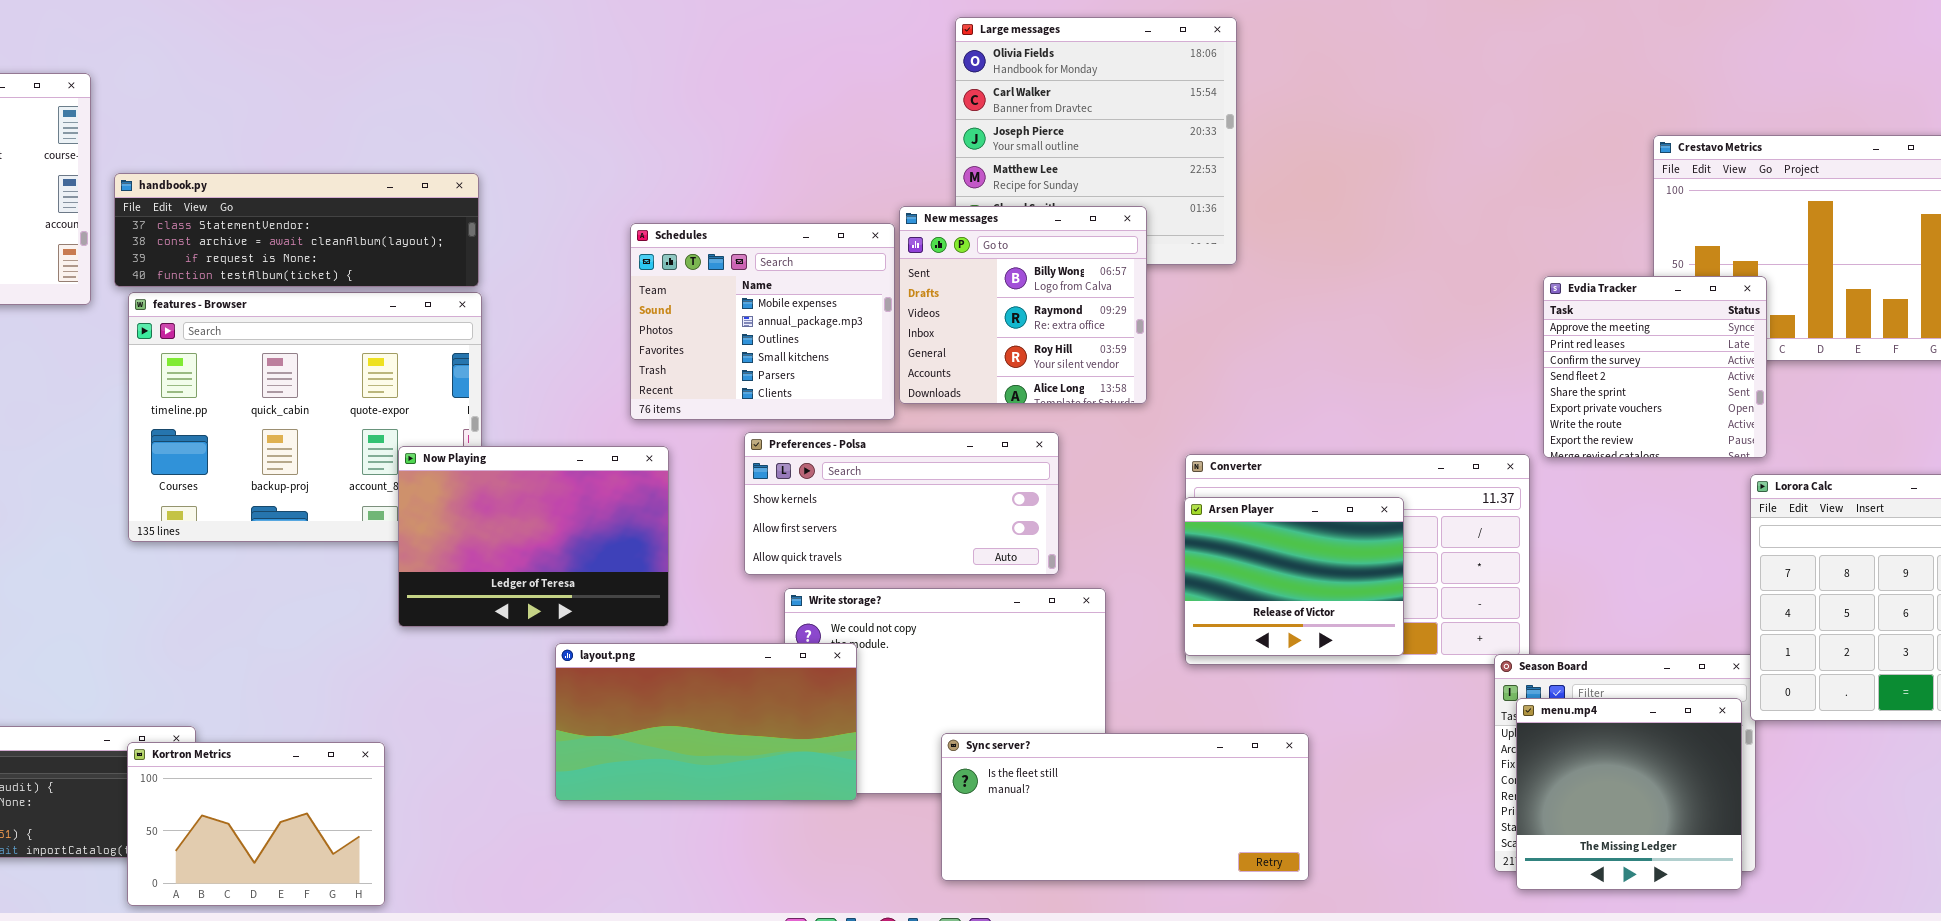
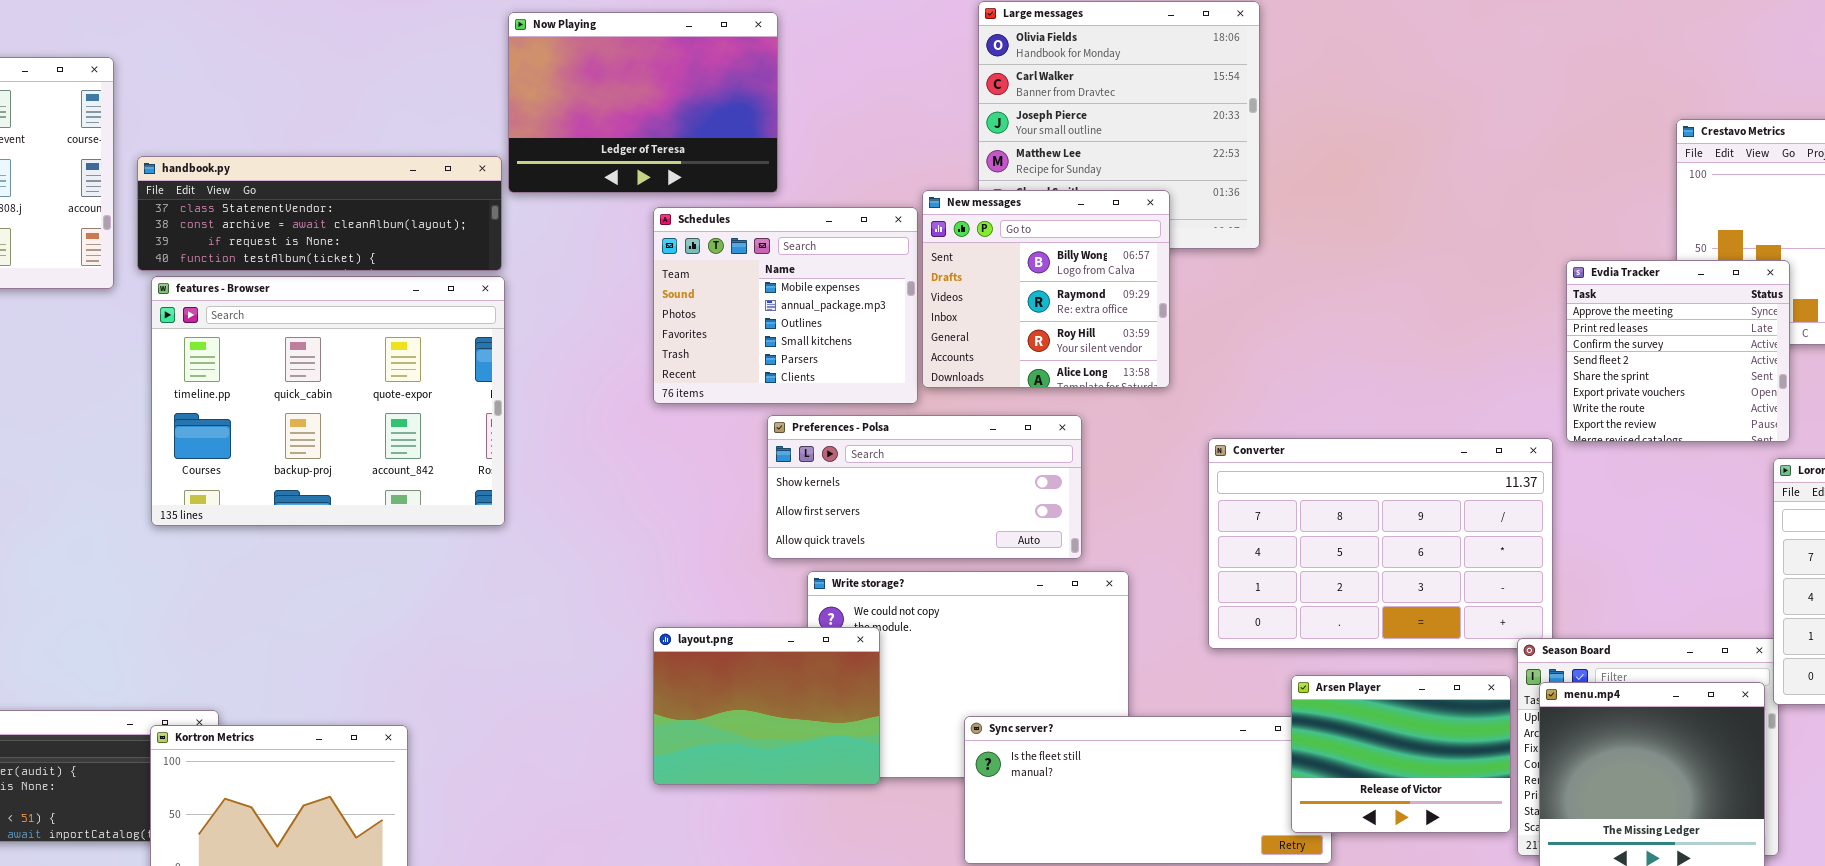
Now Playing: [398,446,669,627] -> [508,12,778,193], moved
Arsen Player: [1184,497,1404,656] -> [1291,675,1511,833], moved
layout.png: [555,643,857,801] -> [653,627,880,785], resized

